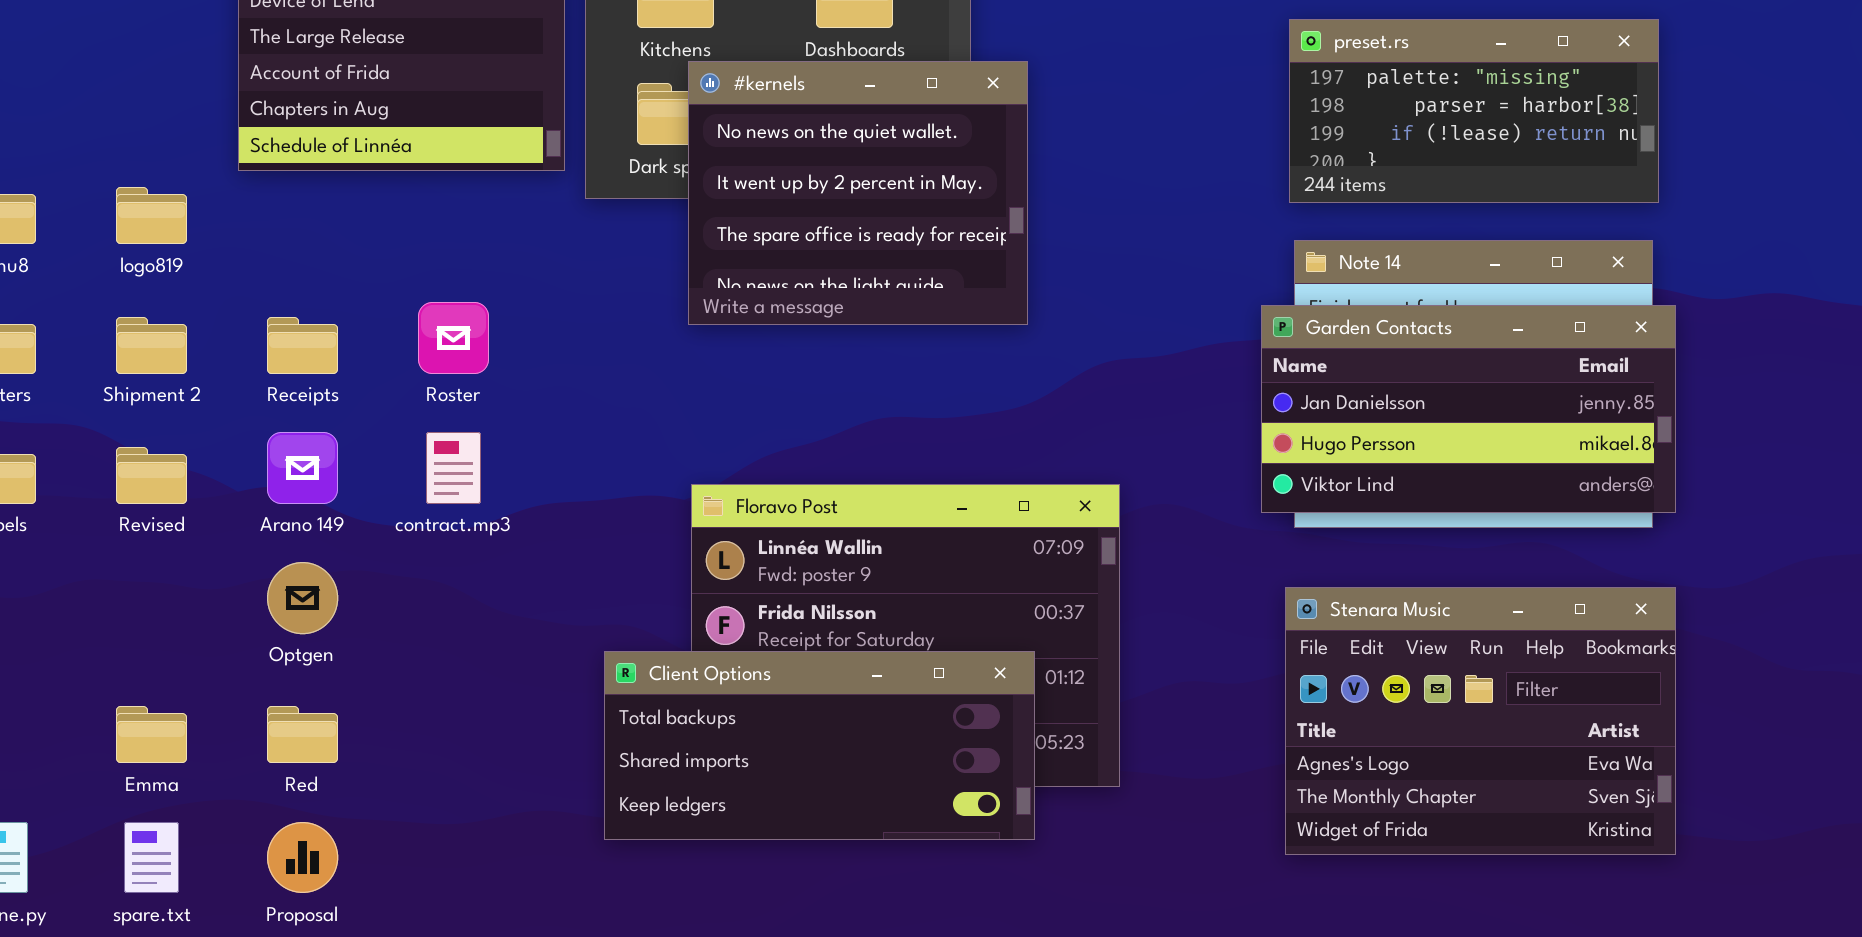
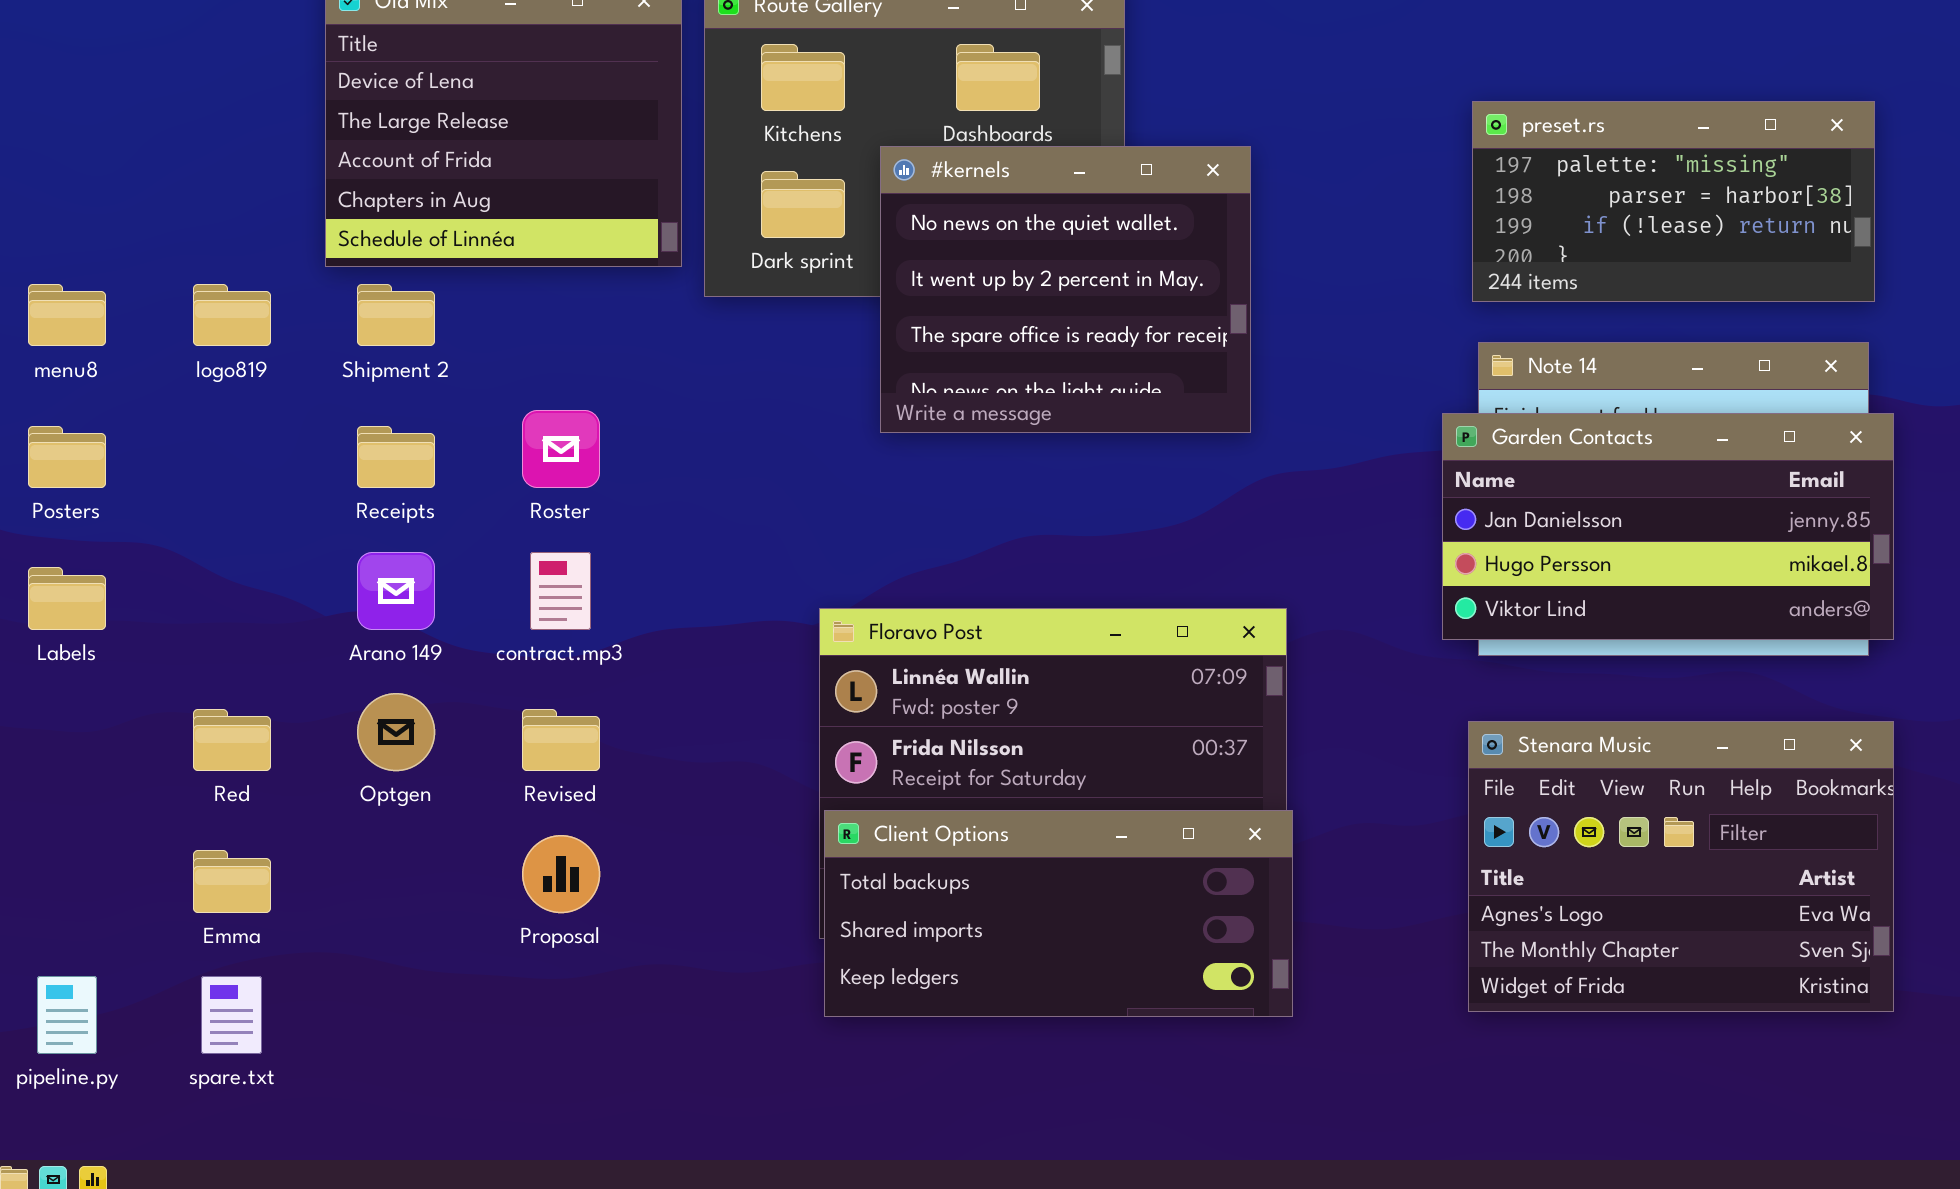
#kernels: [688,61,1028,325] -> [880,146,1251,433], moved
Shipment 2: [116,317,187,374] -> [357,284,435,346], moved
Revised: [116,447,187,504] -> [522,709,600,771], moved
Client Options: [604,651,1035,840] -> [824,810,1293,1017], moved
Red: [267,706,338,763] -> [193,709,271,771], moved
Proposal: [267,822,338,893] -> [522,835,600,913], moved

